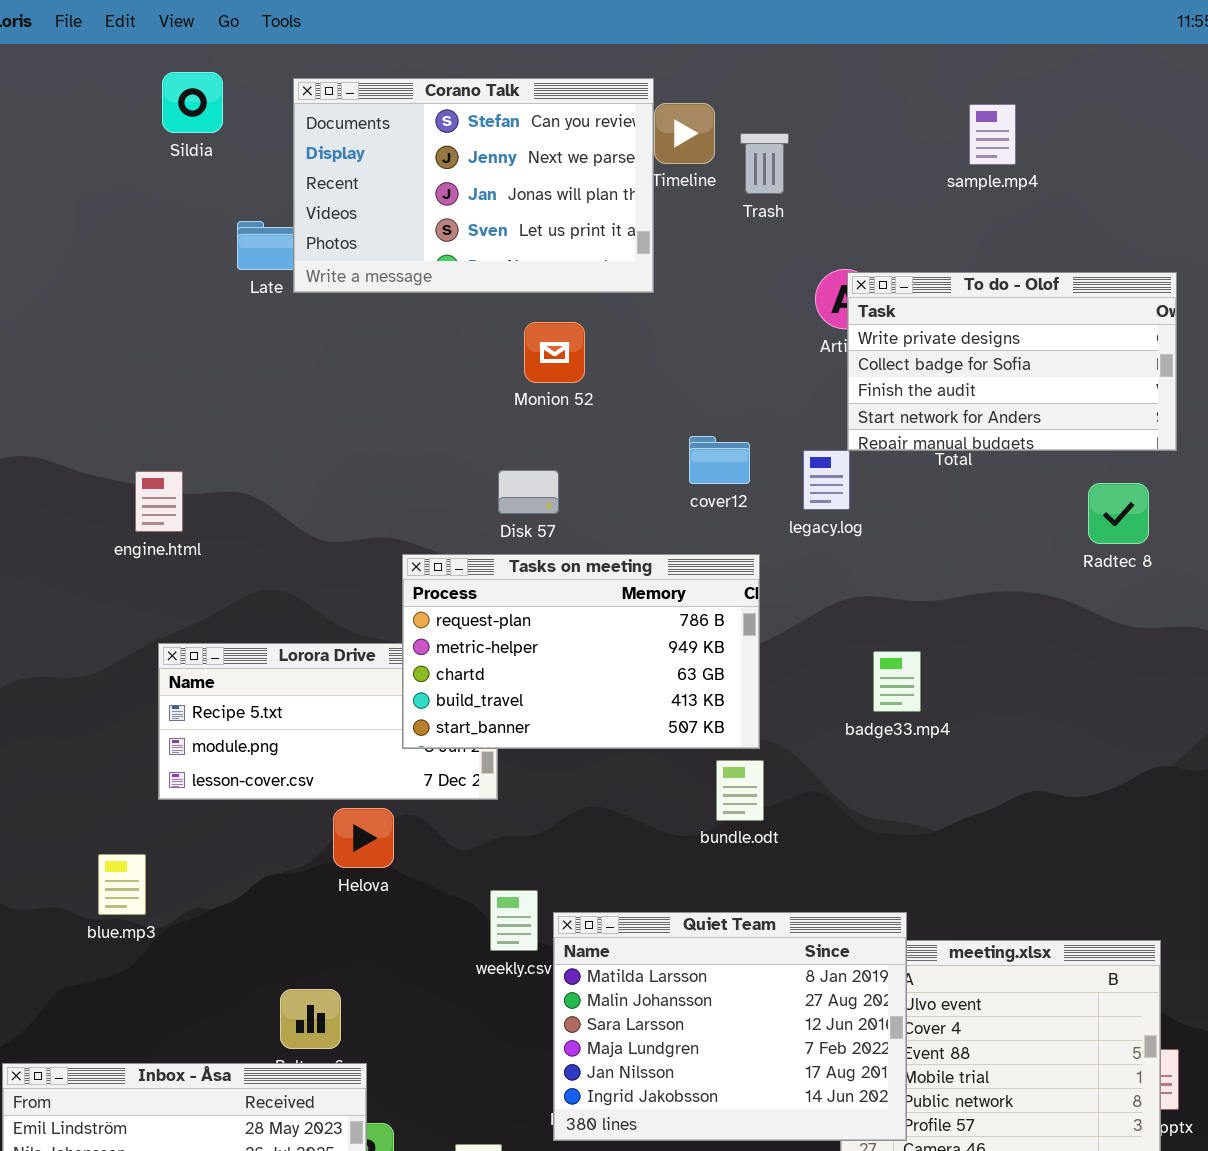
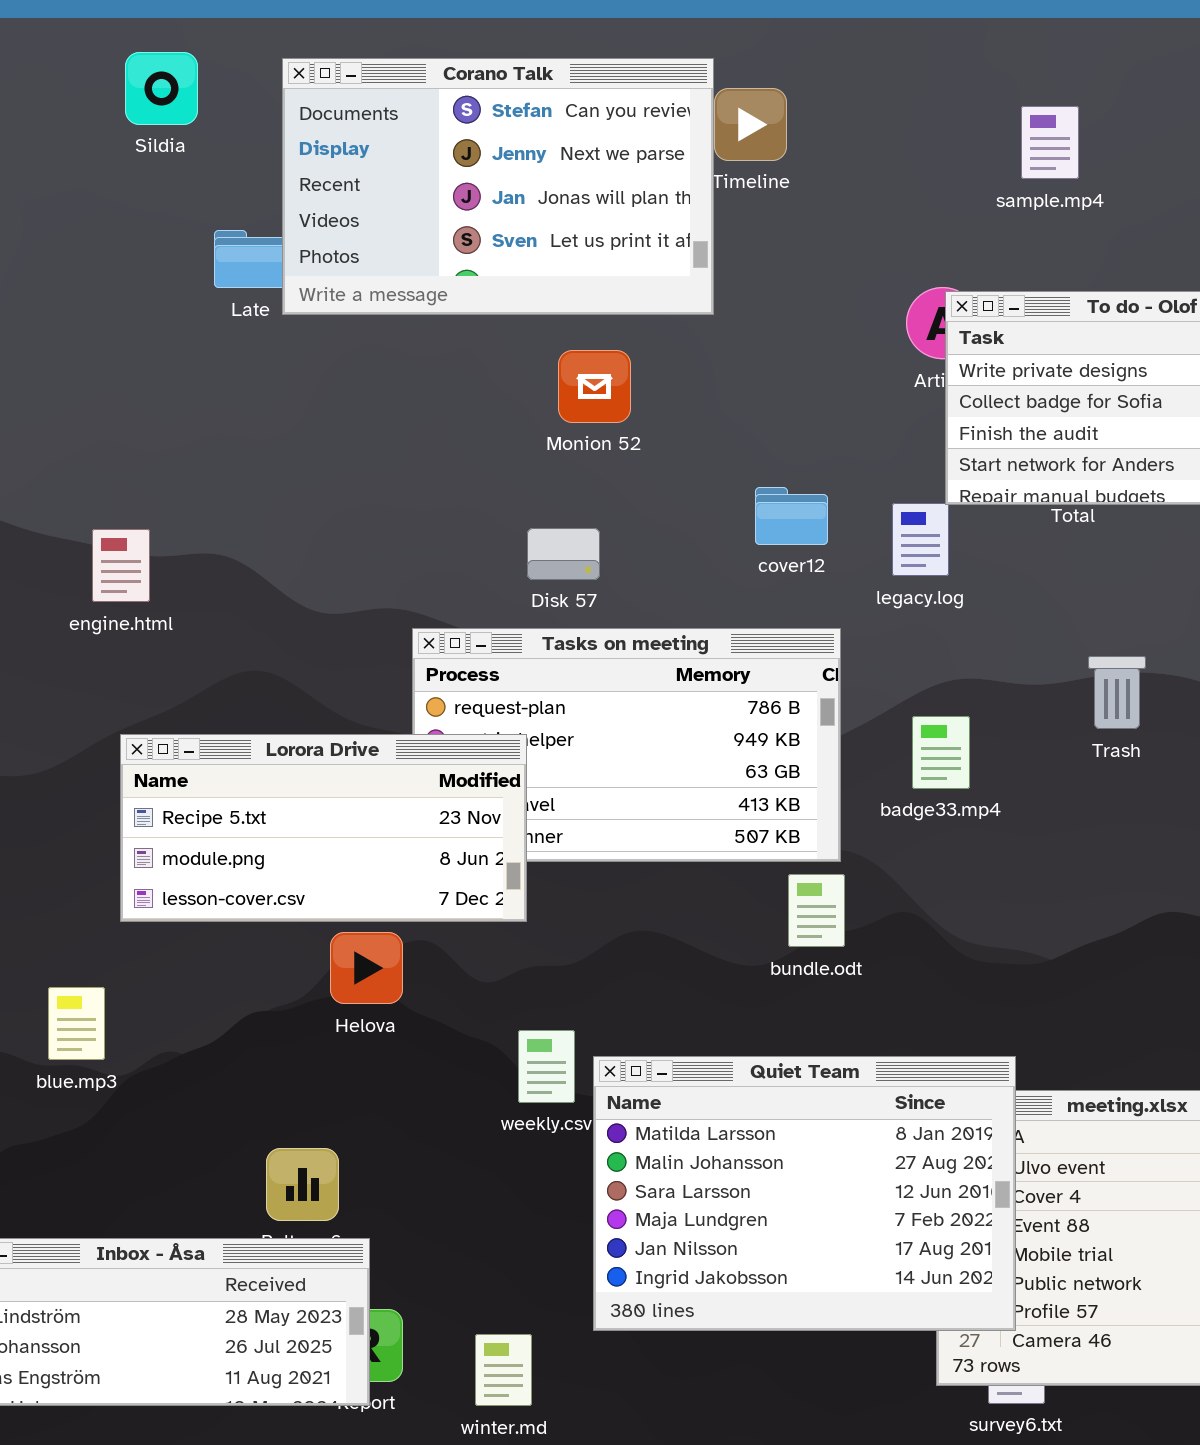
sample.mp4: [969,104,1016,165] -> [1021,106,1079,179], moved
Trash: [740,133,789,194] -> [1088,656,1146,729], moved
Lorora Drive: [158,643,498,800] -> [120,734,527,922], raised
badge33.mp4: [873,651,921,712] -> [912,716,970,789], moved

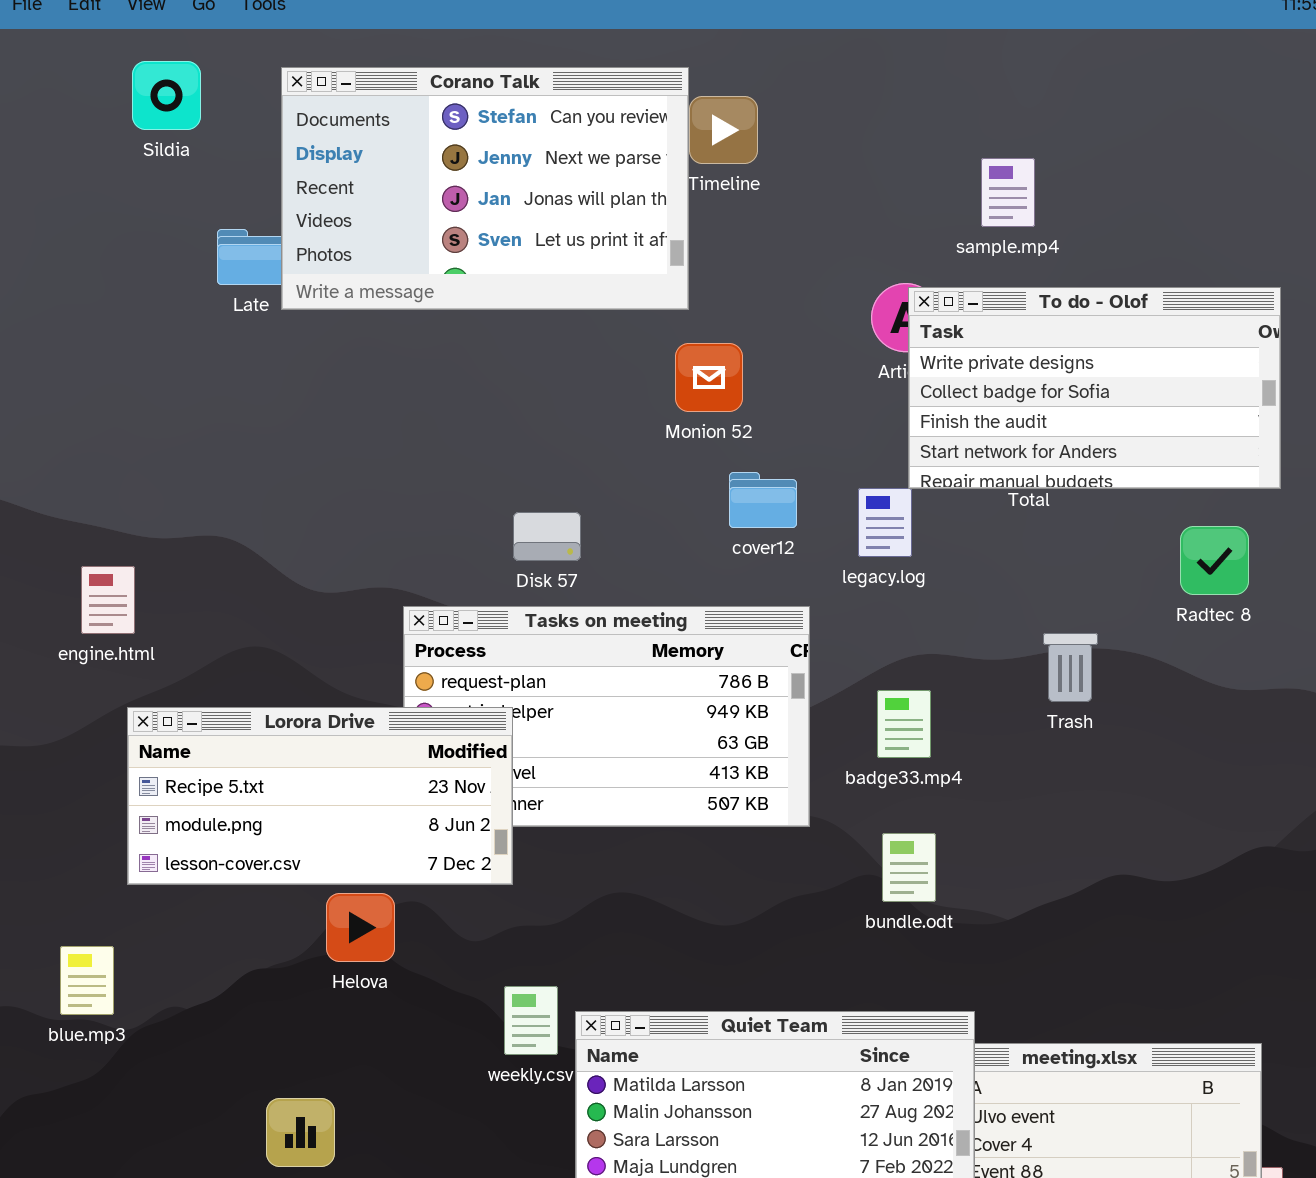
sample.mp4: [1021,106,1079,179] -> [981,158,1035,227], moved
Monion 52: [558,350,631,423] -> [675,343,743,412], moved
engine.html: [92,529,150,602] -> [81,566,135,634], moved
bundle.odt: [788,874,845,947] -> [882,833,936,902], moved

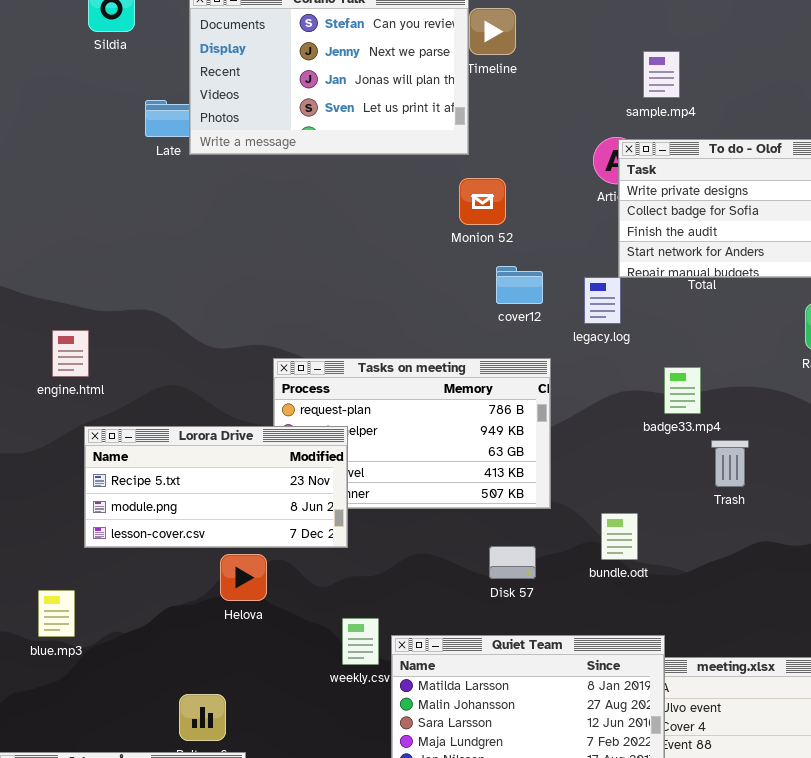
sample.mp4: [981,158,1035,227] -> [643,51,680,98], moved
Disk 57: [513,512,581,561] -> [489,546,536,579], moved
Trash: [1043,633,1098,702] -> [711,440,749,487], moved
badge33.mp4: [877,690,931,758] -> [664,367,701,414], moved

